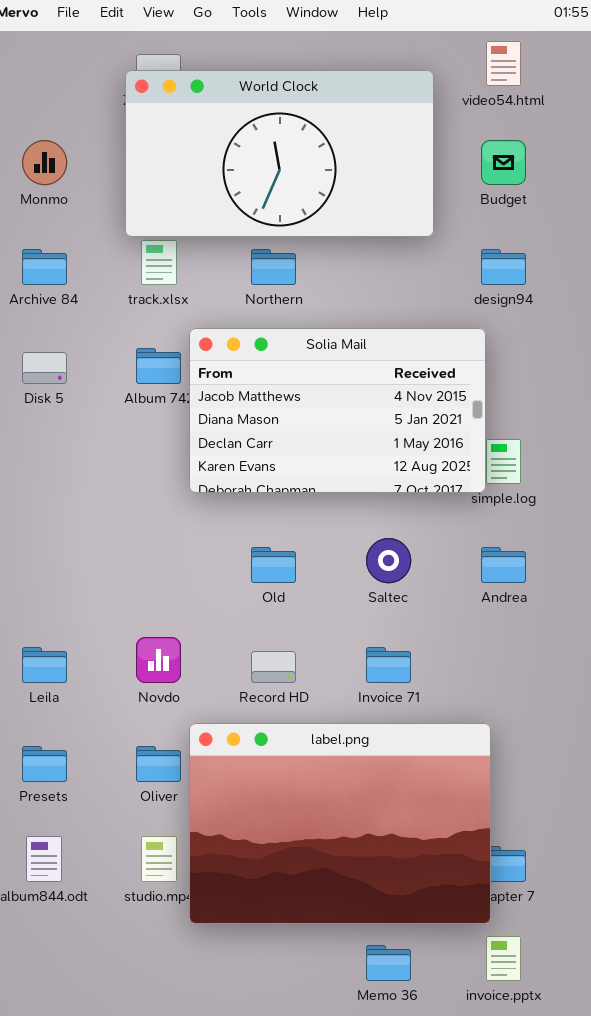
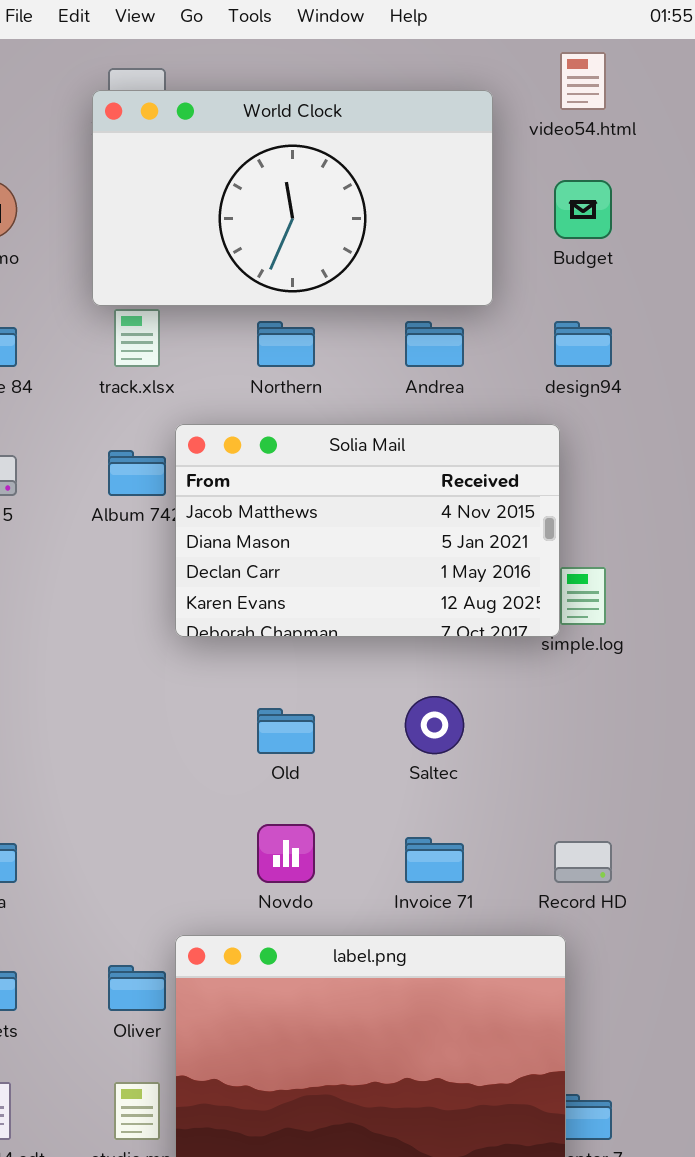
Andrea: [481,547,526,583] -> [405,321,464,367], moved
Novdo: [136,637,181,683] -> [257,824,315,883], moved
Record HD: [251,651,296,683] -> [554,841,612,883], moved

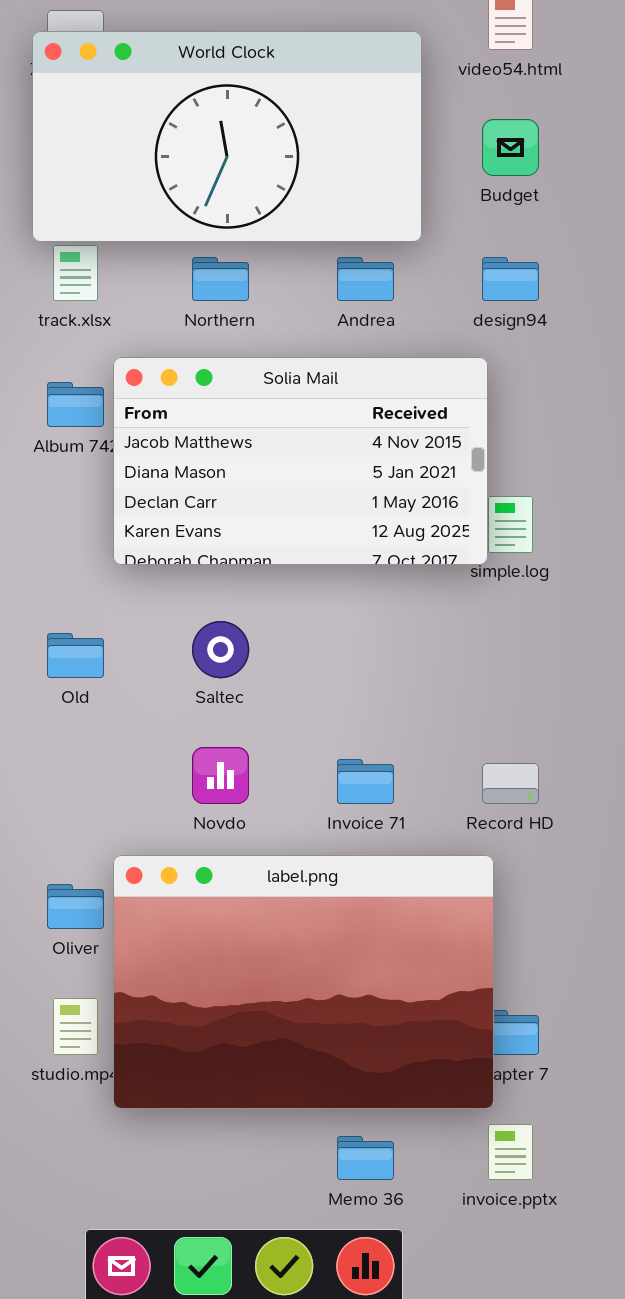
Saltec: [405,696,464,754] -> [192,621,249,678], moved
Old: [257,708,315,754] -> [47,633,104,678], moved

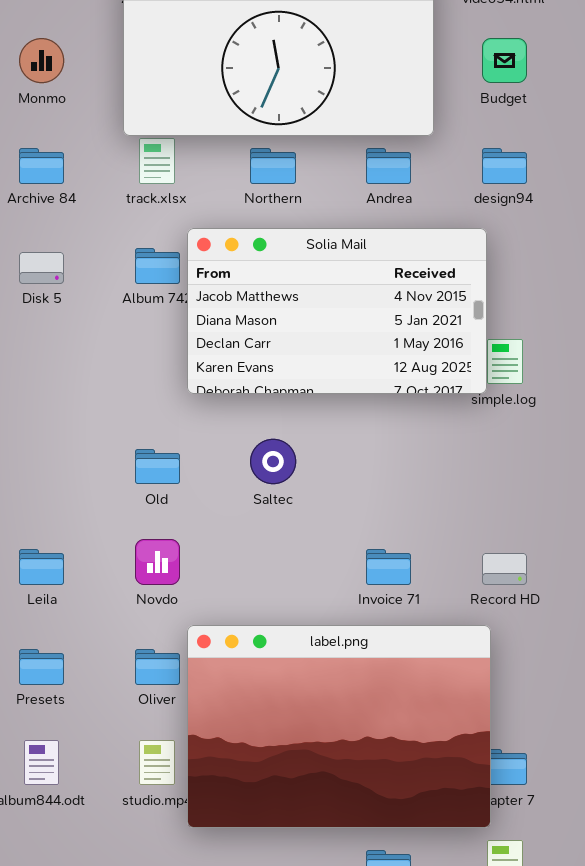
Novdo: [192,747,249,804] -> [135,539,180,585], moved

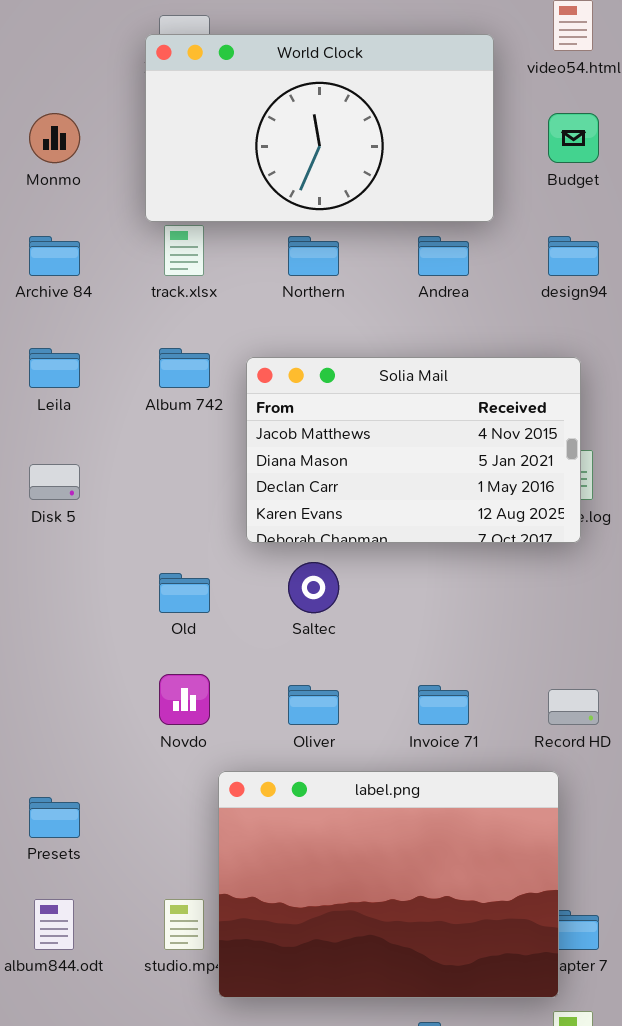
Solia Mail: [187,228,487,394] -> [246,357,581,543], moved
Disk 5: [19,252,64,284] -> [29,464,80,500], moved
Leila: [19,549,64,585] -> [29,348,80,388], moved
Oliver: [135,649,180,685] -> [288,685,339,725], moved

